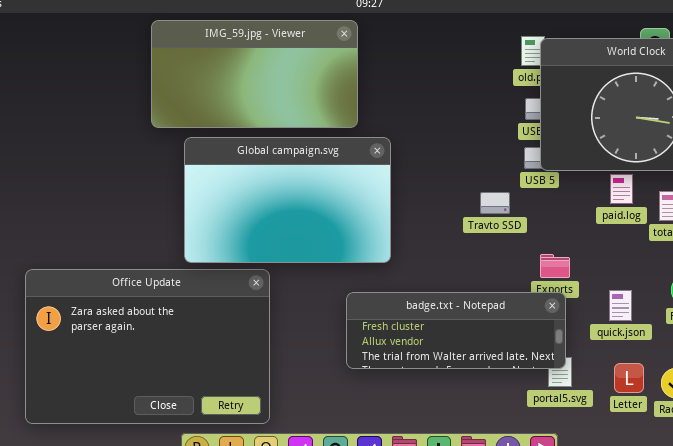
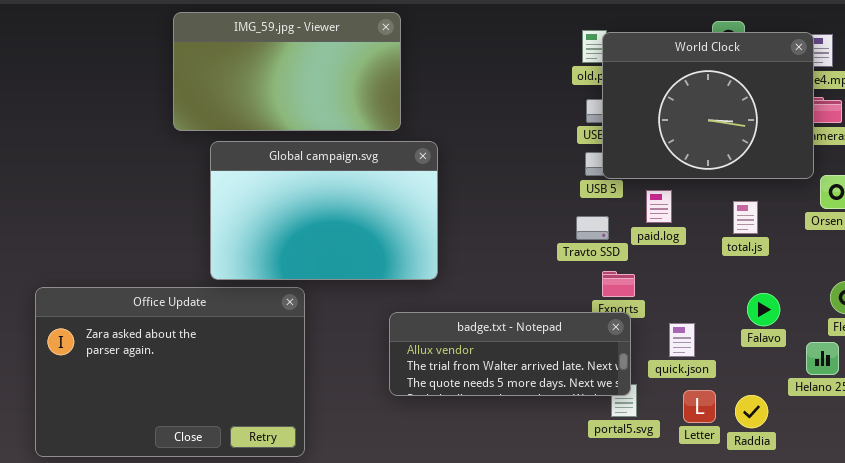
paid.log: [610,174,633,204] -> [646,190,672,223], moved
Travto SSD: [480,192,510,214] -> [576,216,609,240], moved
quick.json: [609,290,632,321] -> [669,323,695,357], moved
badge.txt - Notepad: [346,292,566,369] -> [389,312,631,396], scrolled down 1 row

